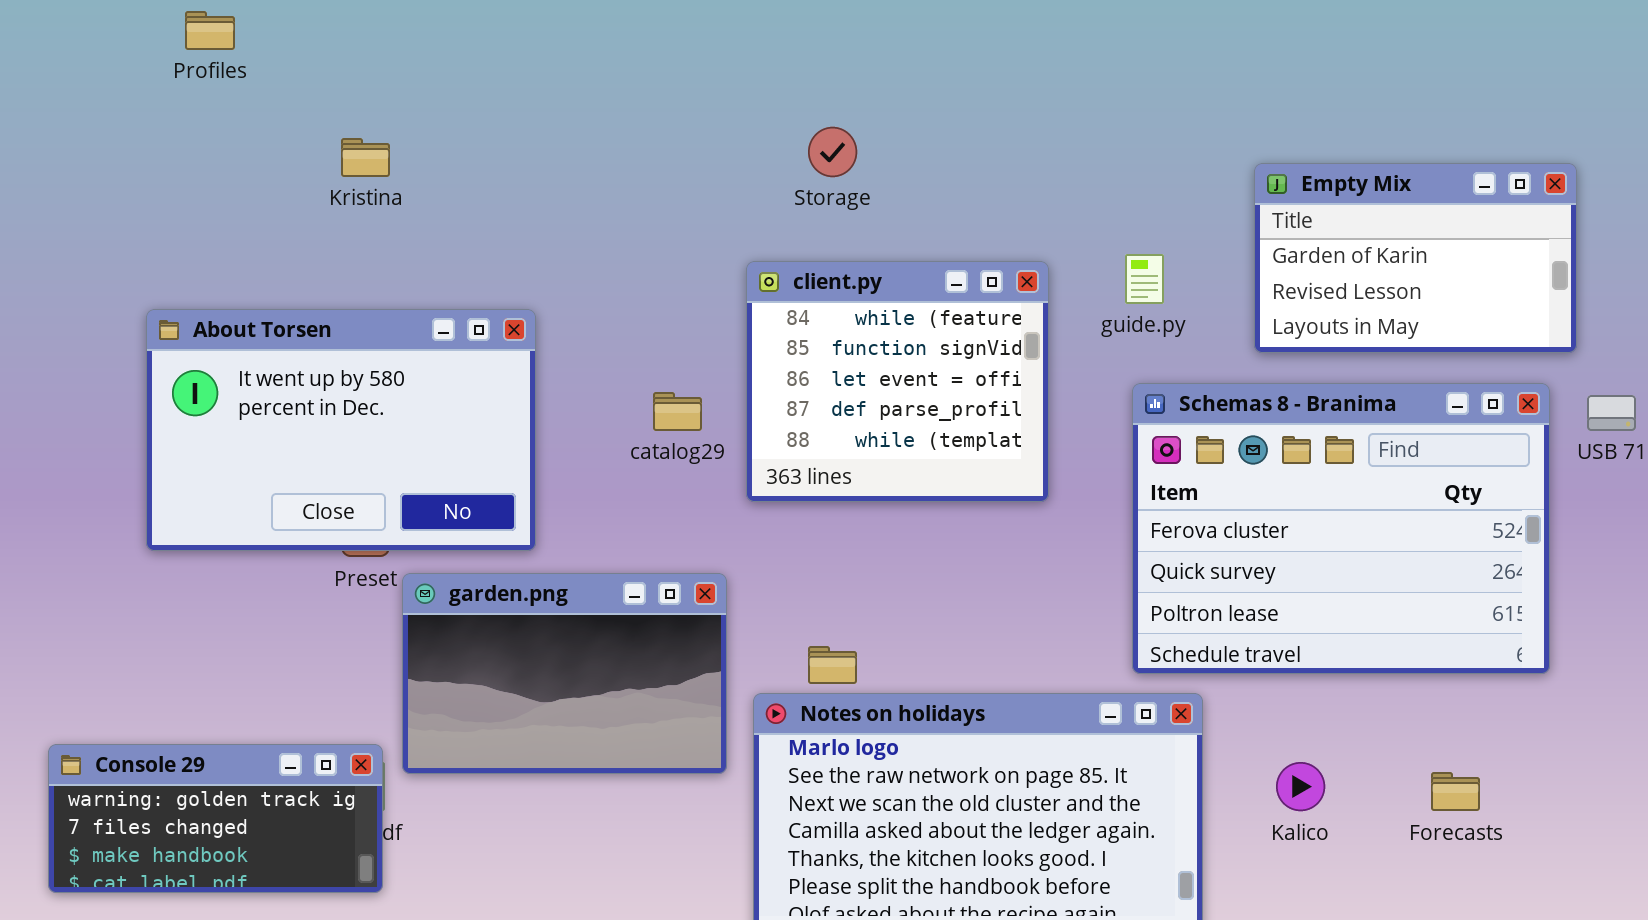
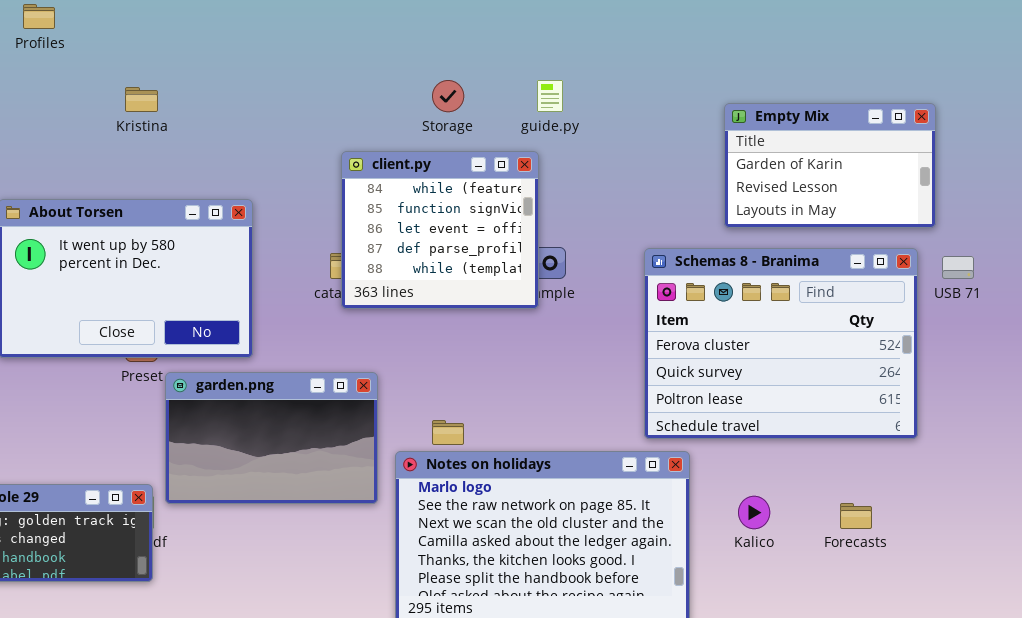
guide.py: [1125,254,1164,304] -> [537,80,563,112], moved
client.py: [746,261,1049,502] -> [341,151,539,309], moved

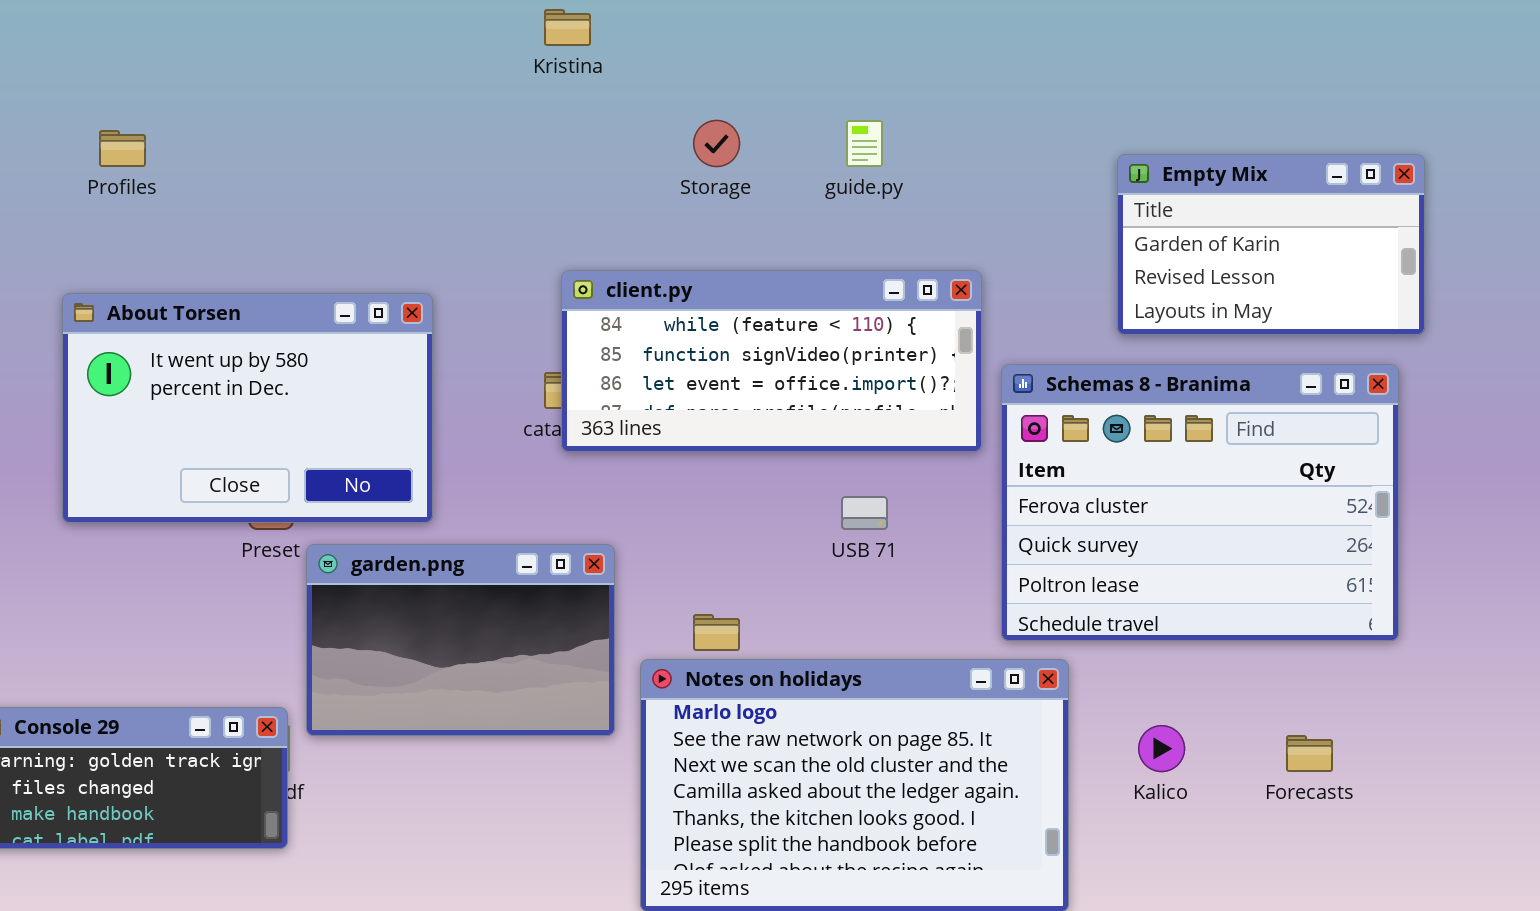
Profiles: [23,4,55,29] -> [99,130,146,167], moved
Kristina: [125,87,158,112] -> [544,9,591,46], moved
client.py: [341,151,539,309] -> [561,270,982,452], resized
USB 71: [942,256,974,279] -> [841,496,888,530], moved

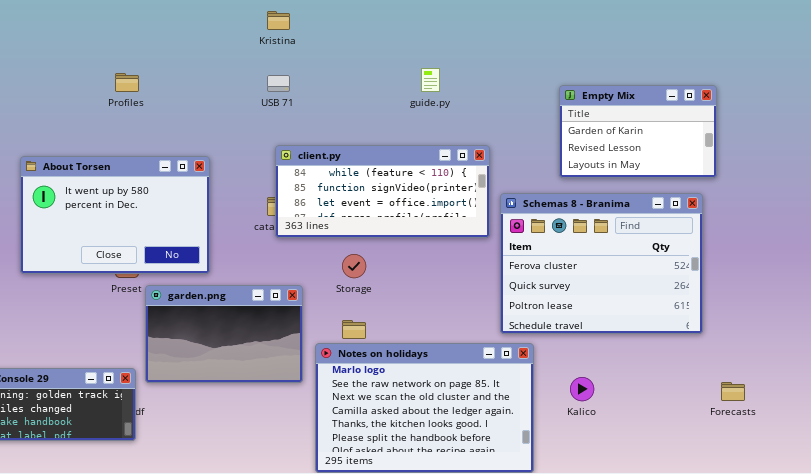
Storage: [693,120,740,167] -> [342,254,366,278], moved
Profiles: [99,130,146,167] -> [115,73,139,92], moved
USB 71: [841,496,888,530] -> [267,75,290,92], moved
Forecasts: [1286,735,1333,772] -> [721,382,745,401], moved

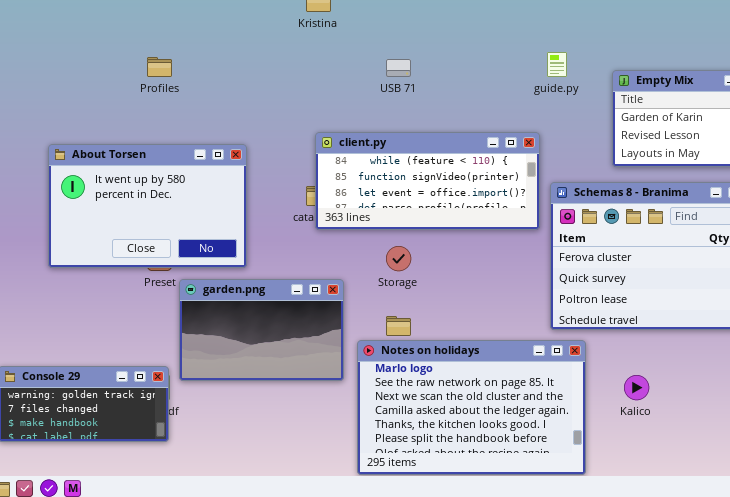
guide.py: [421,68,440,92] -> [547,52,567,77], moved
USB 71: [267,75,290,92] -> [386,59,411,77], moved

